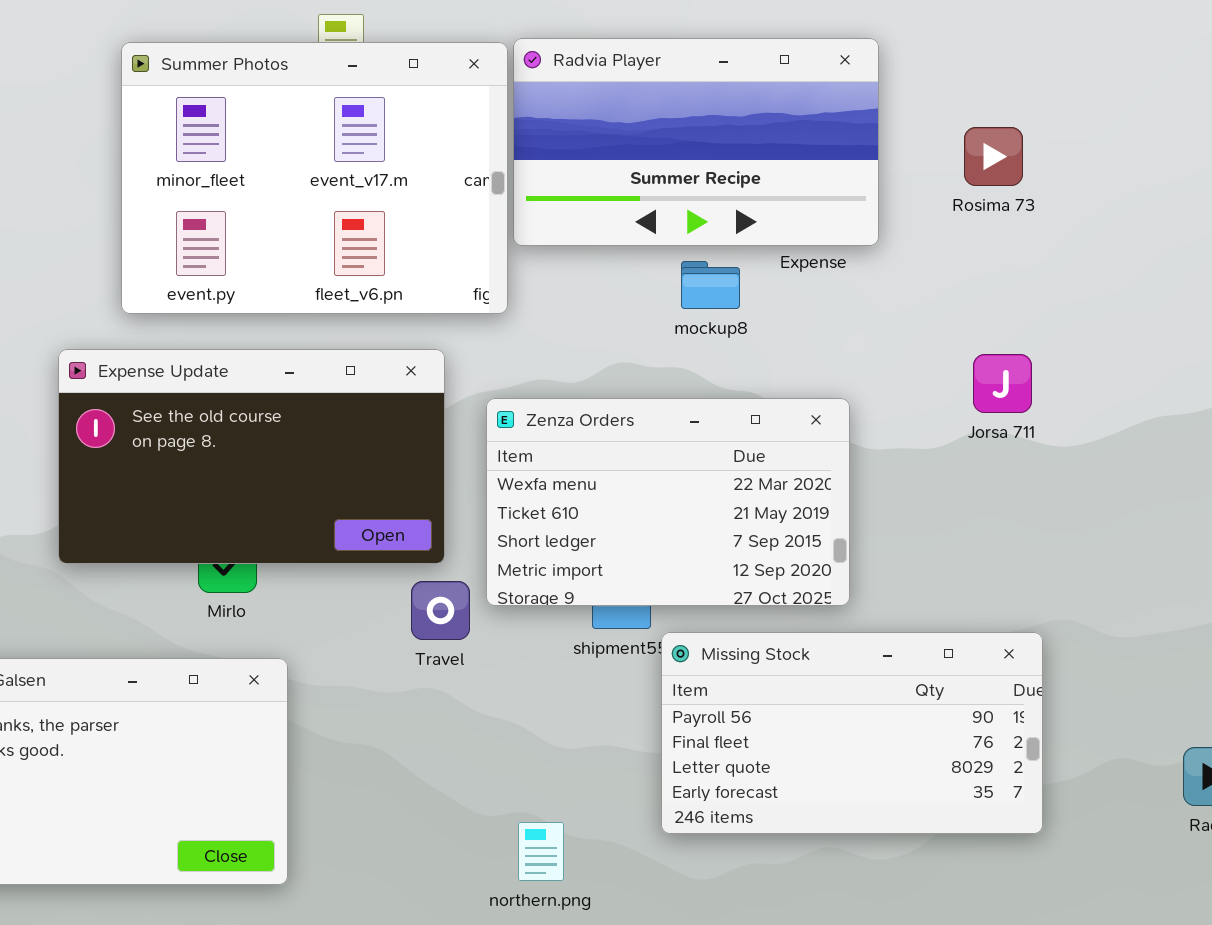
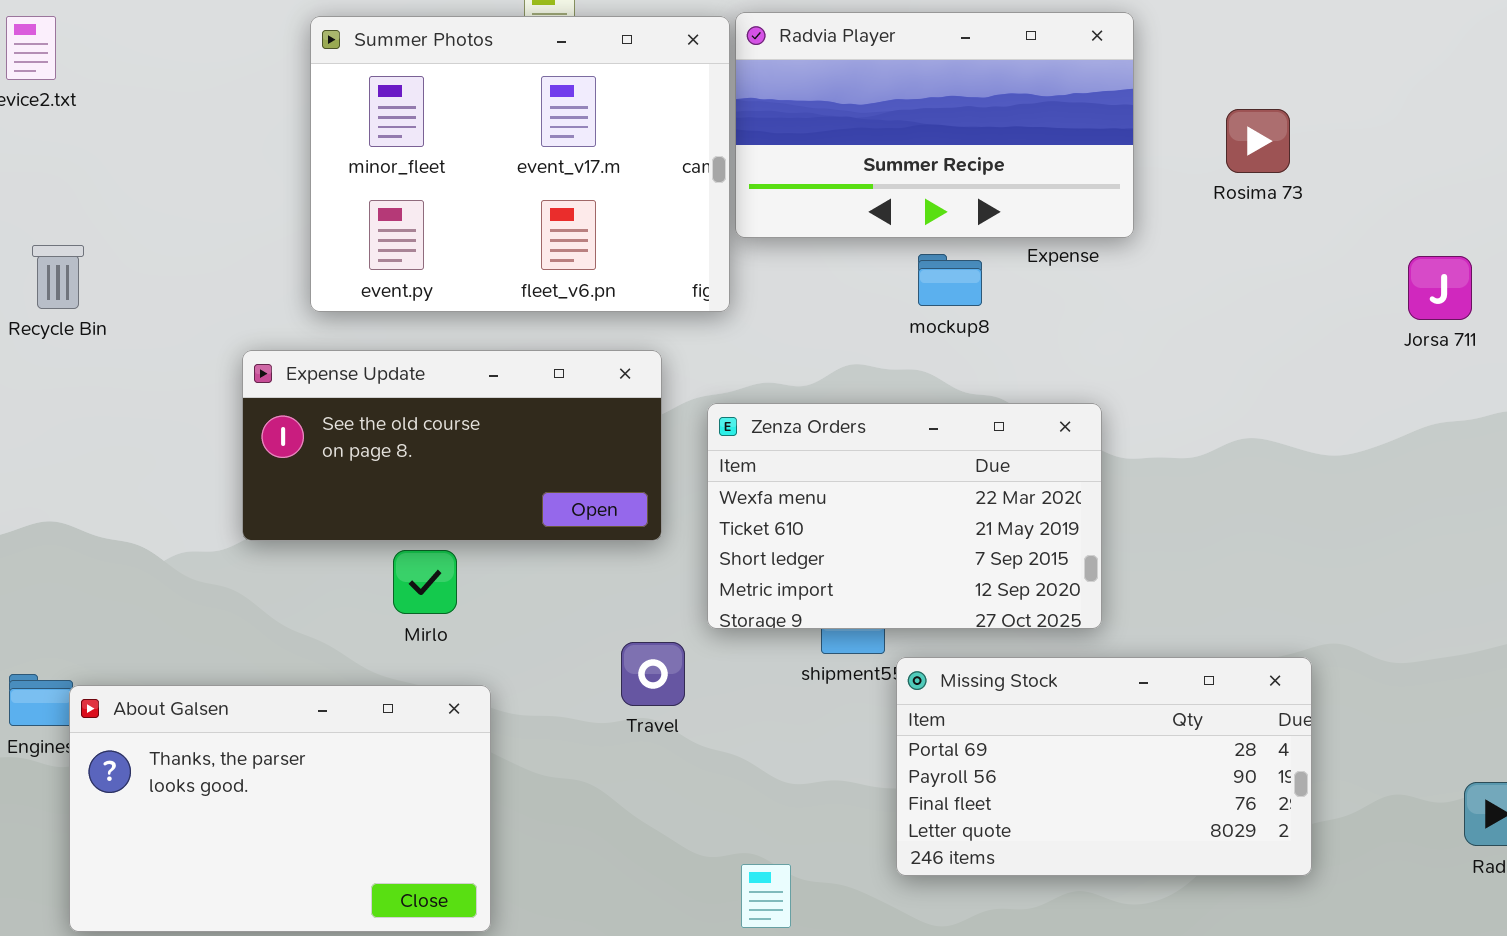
Expense Update: [58,349,445,564] -> [242,350,662,541], resized
Jorsa 711: [973,354,1032,413] -> [1408,256,1472,320], moved
Travel: [411,581,470,640] -> [621,642,685,706], moved
Missing Stock: [661,632,1043,834] -> [896,657,1312,876], scrolled up 1 row

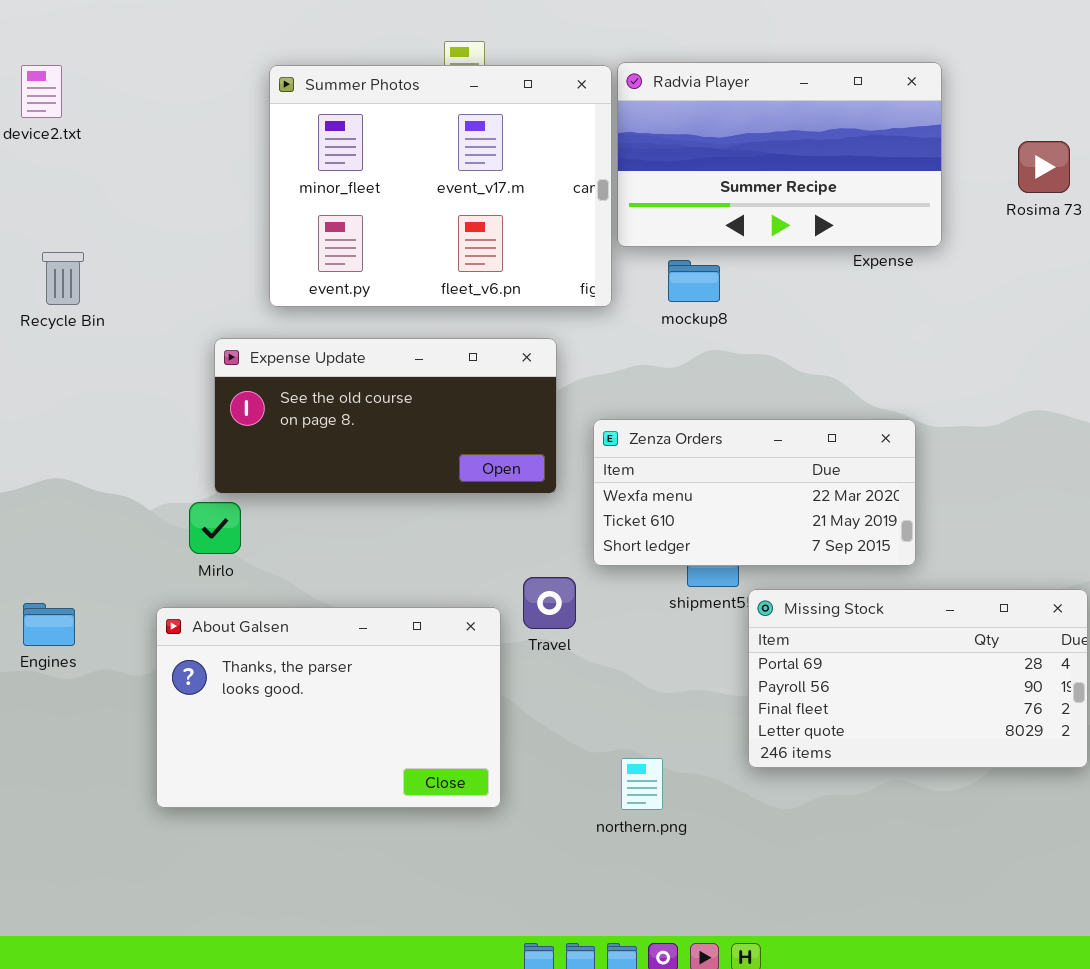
mockup8: [918,254,982,306] -> [668,260,720,302], moved
Zenza Orders: [707,403,1102,629] -> [593,419,916,566], resized
Mirlo: [393,550,457,614] -> [189,502,241,554], moved
About Galsen: [69,685,491,932] -> [156,607,501,808], moved

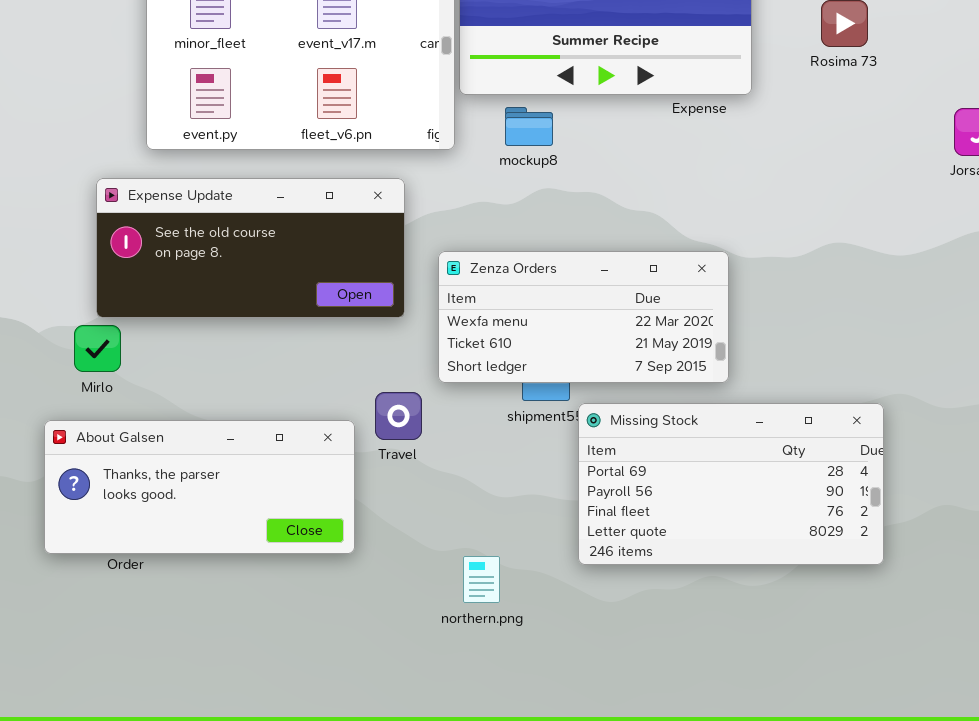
About Galsen: [156,607,501,808] -> [44,420,355,554], resized

